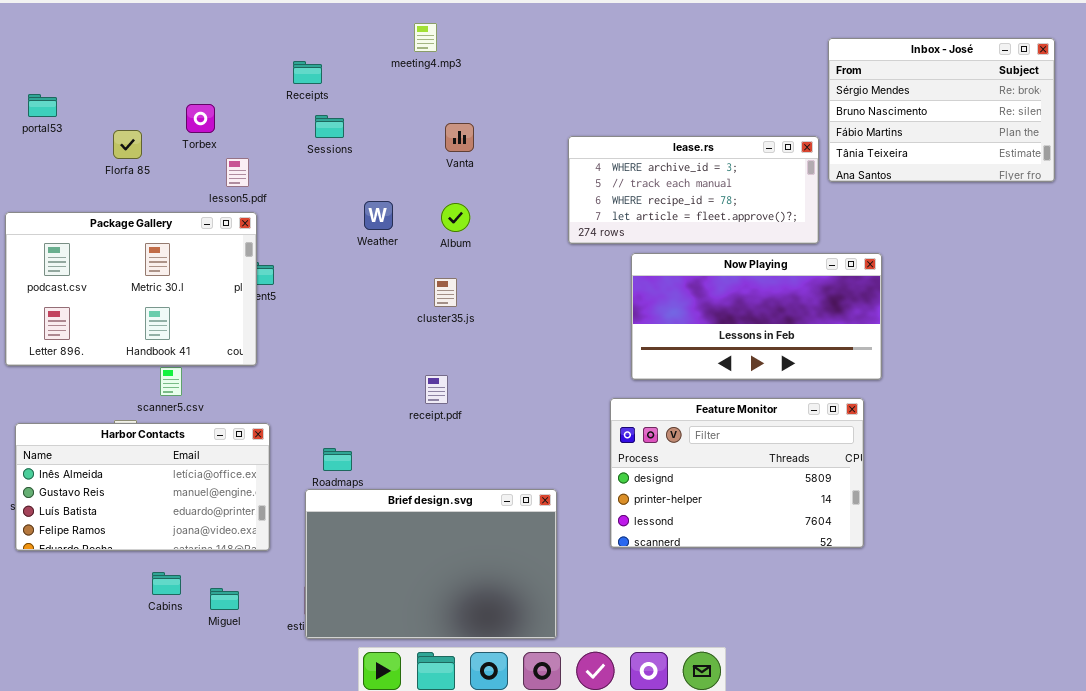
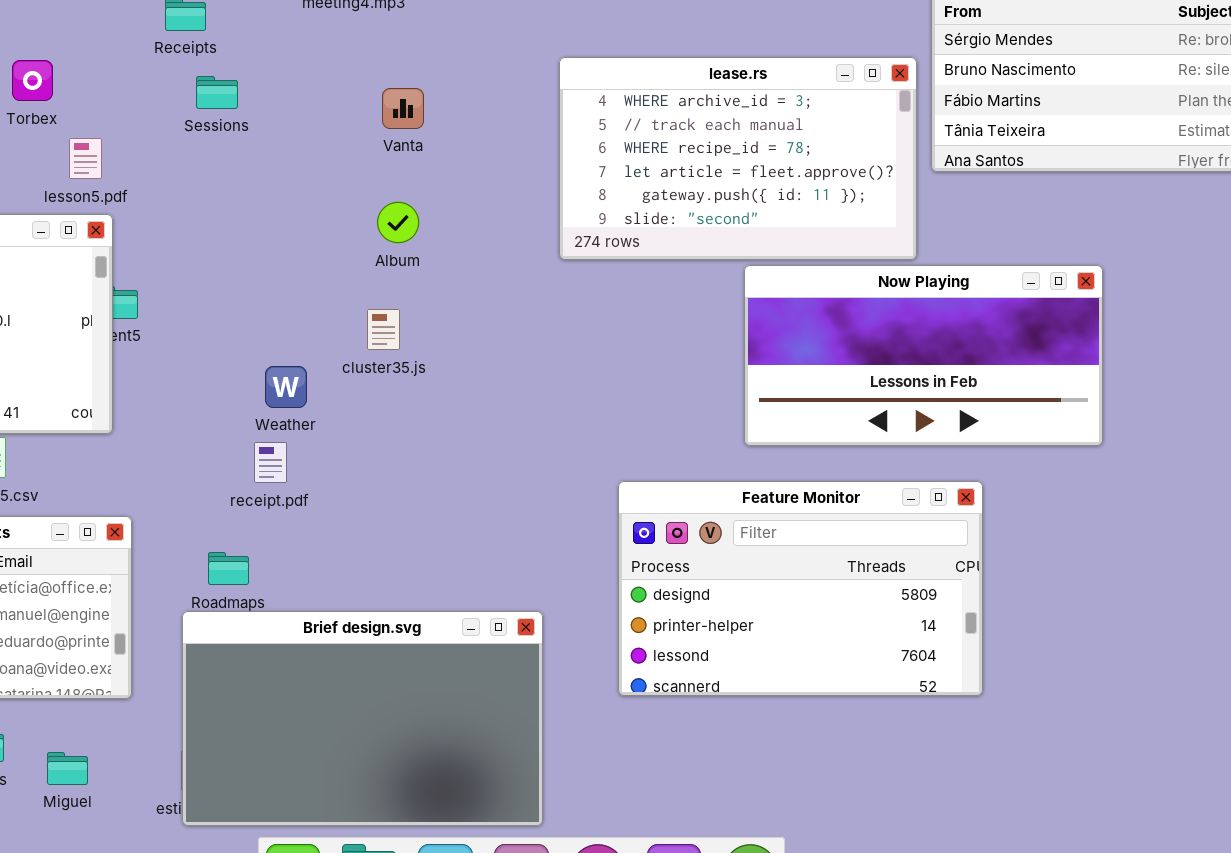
lease.rs: [568,136,819,244] -> [559,57,917,260], resized
Weather: [364,201,393,230] -> [265,366,307,408], moved
Now Playing: [631,253,882,380] -> [744,265,1103,446], moved
receipt.pdf: [425,375,448,404] -> [254,442,287,483], moved

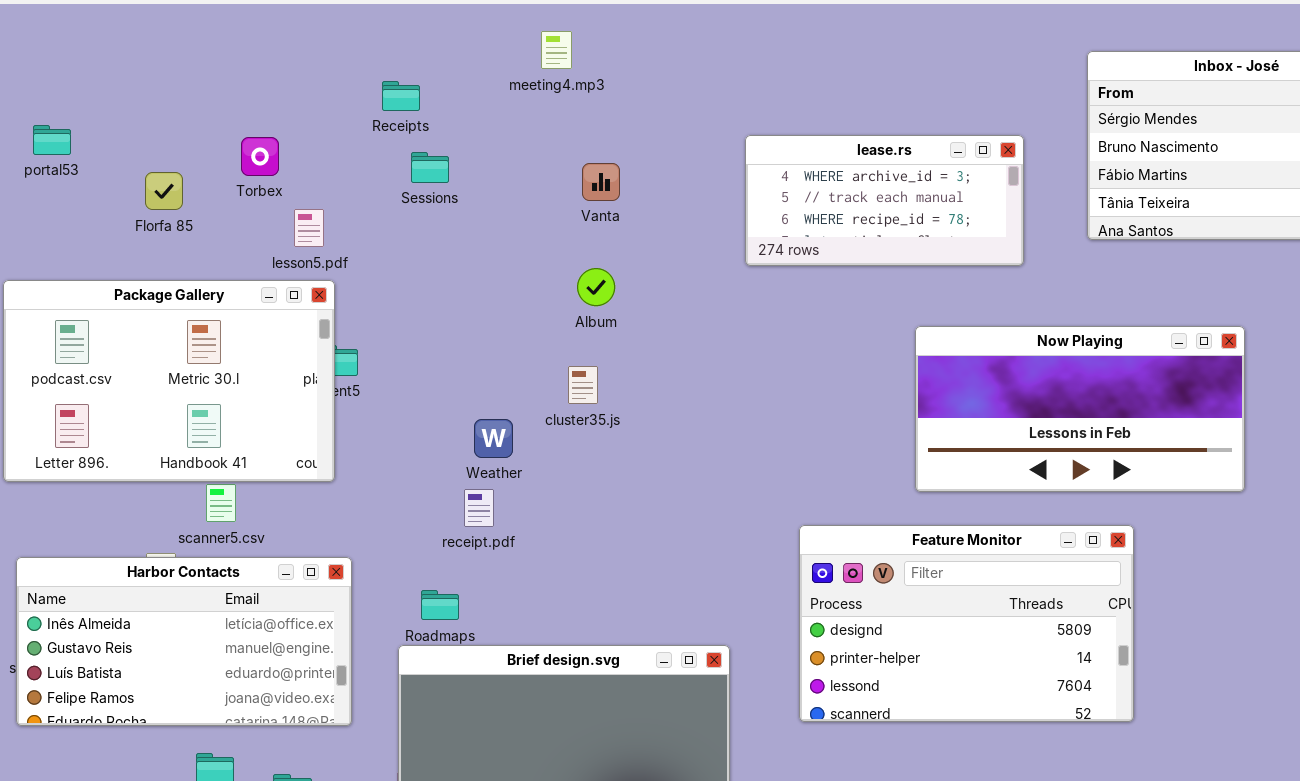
lease.rs: [559,57,917,260] -> [745,135,1024,266], resized

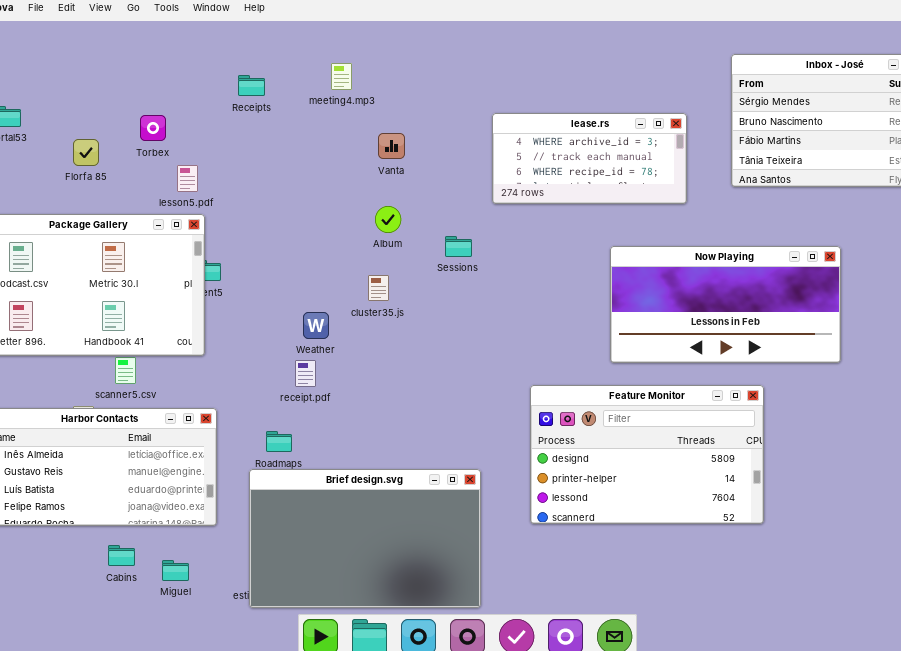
meeting4.mp3: [541,31,572,69] -> [331,63,352,90], moved
Sessions: [411,152,449,183] -> [445,236,472,257], moved

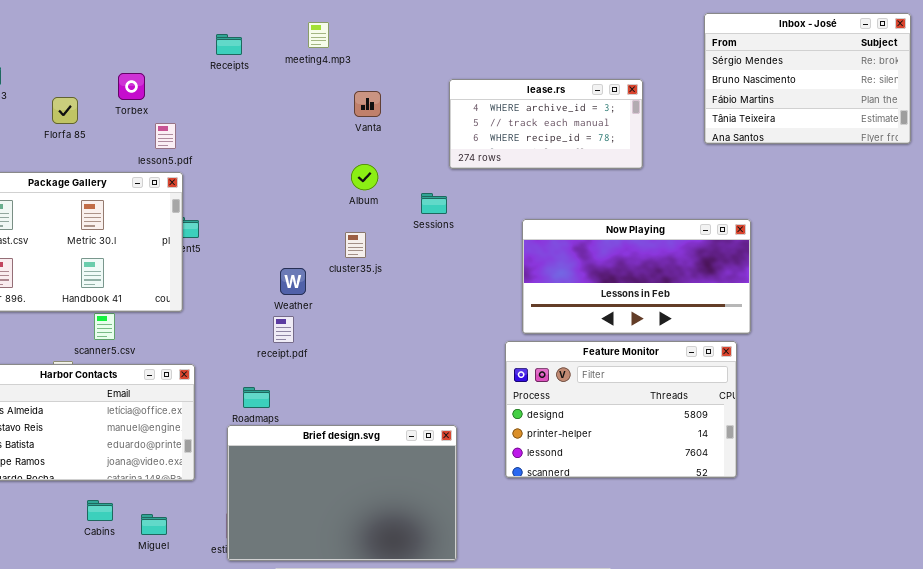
lease.rs: [492,113,687,204] -> [449,79,643,169], moved
Now Playing: [610,246,841,363] -> [522,219,751,334], moved

